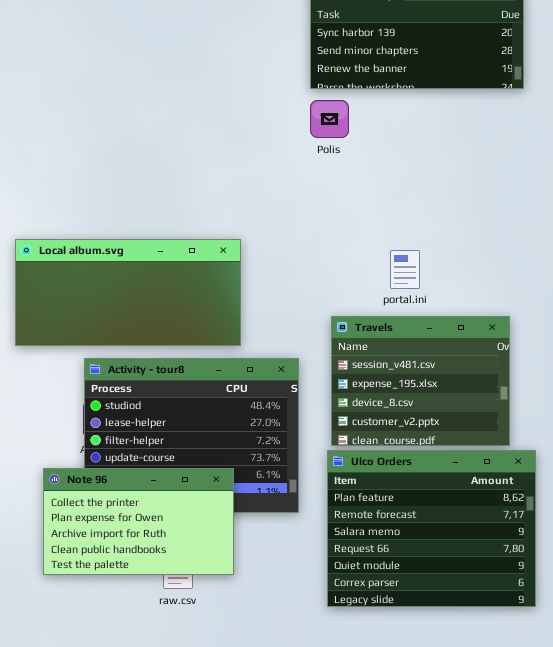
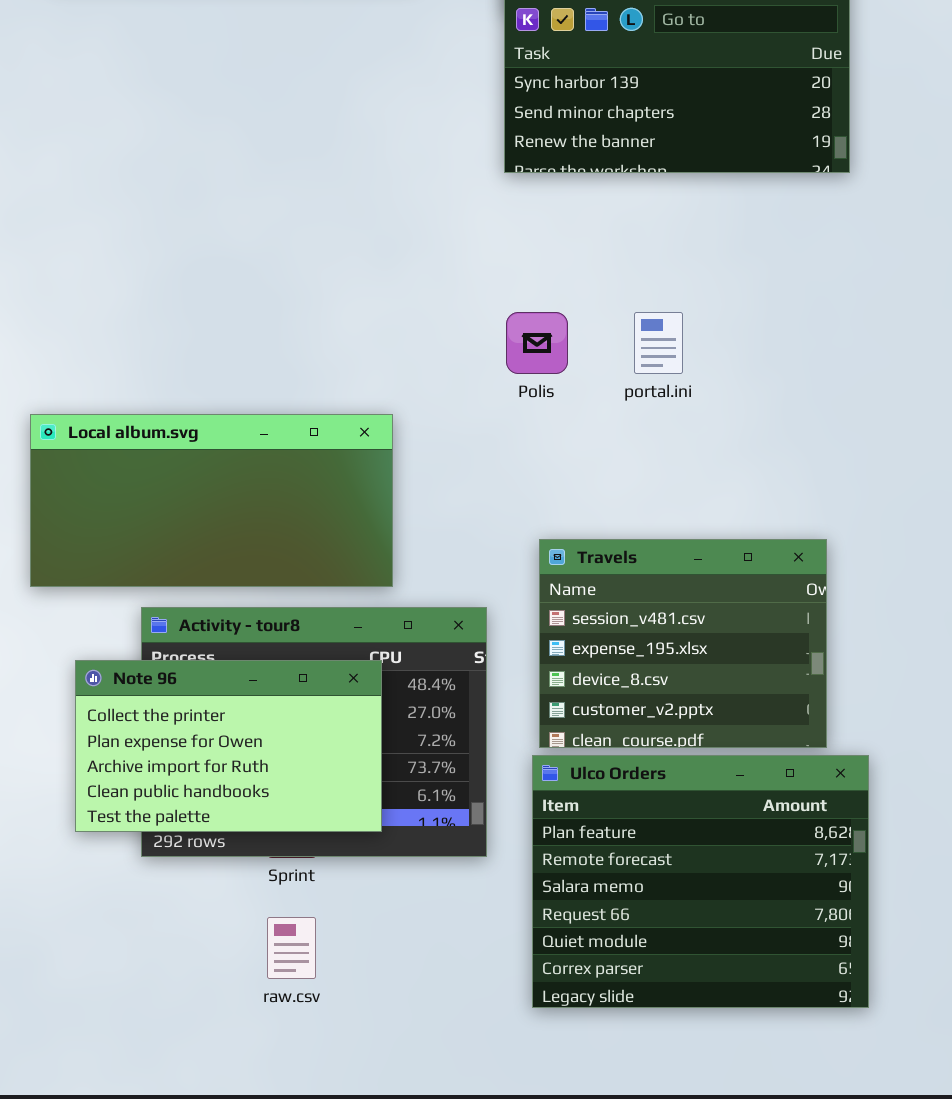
Polis: [310,100,349,138] -> [506,312,568,374], moved
portal.ini: [390,250,420,289] -> [634,312,683,374], moved
Note 96: [43,468,234,575] -> [75,660,382,832], moved

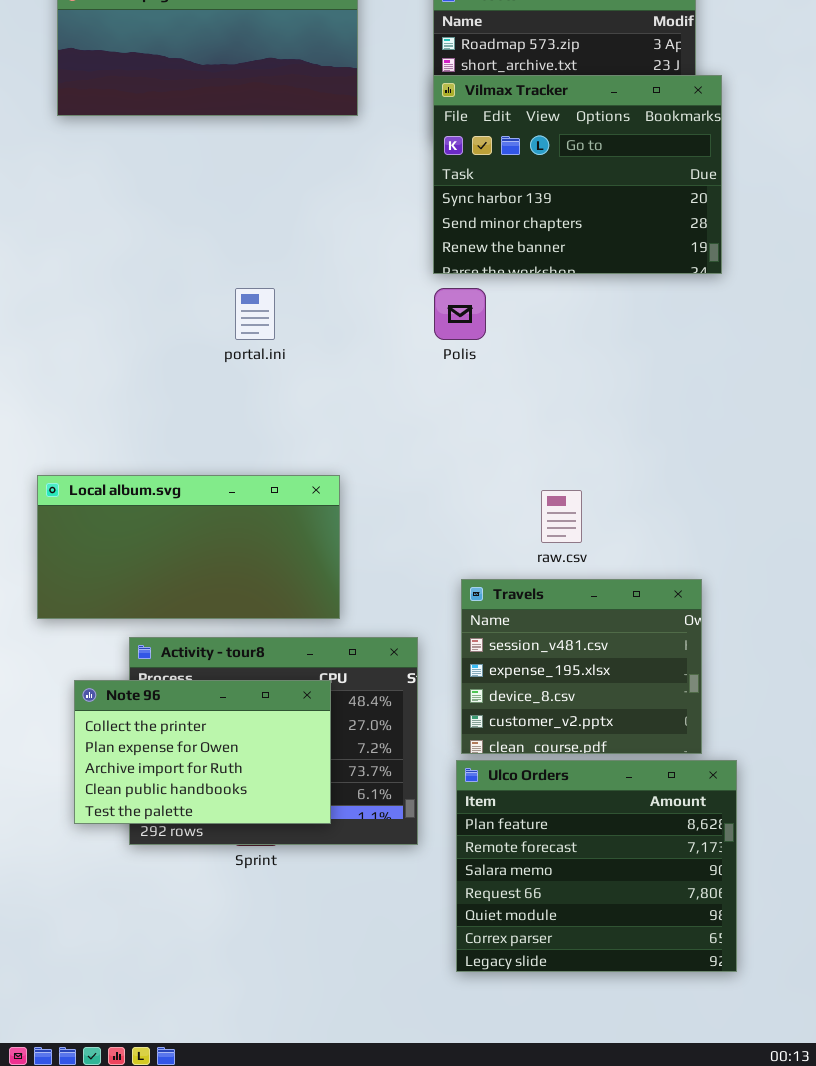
Polis: [506,312,568,374] -> [434,288,486,340], moved
portal.ini: [634,312,683,374] -> [235,288,275,340], moved
raw.csv: [267,917,316,979] -> [541,490,582,543], moved

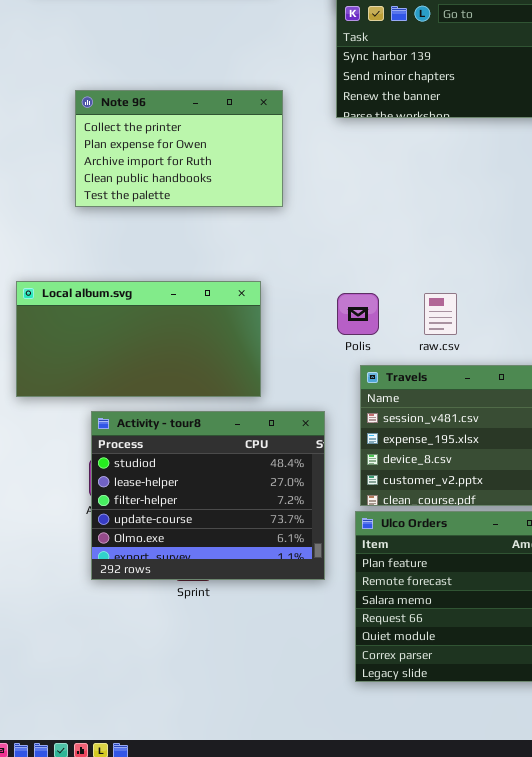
Polis: [434,288,486,340] -> [337,293,379,335], moved
Note 96: [74,680,331,824] -> [75,90,283,207], moved

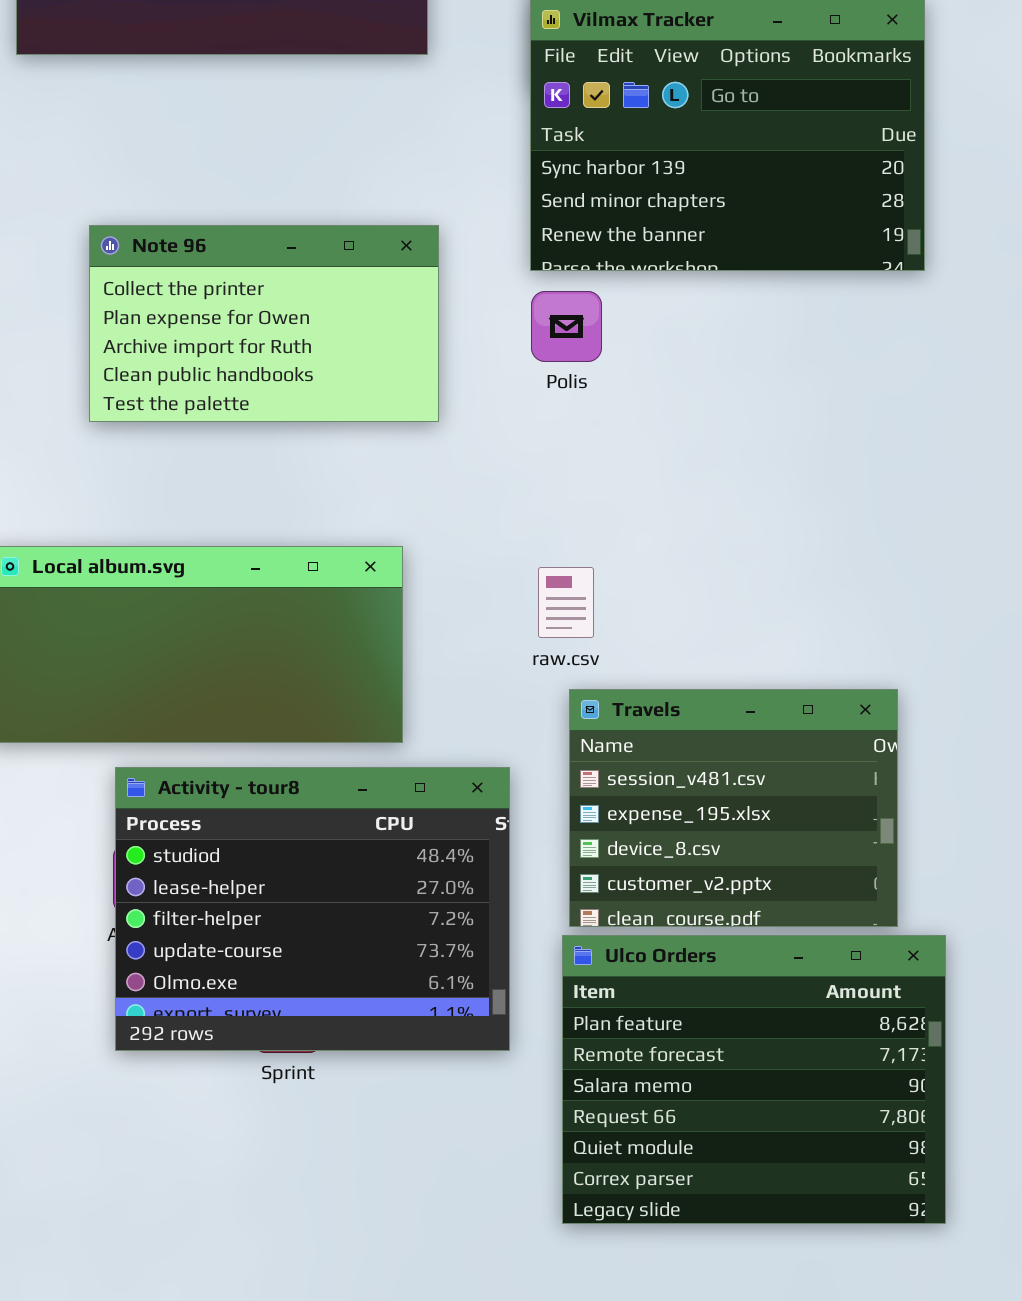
Polis: [337,293,379,335] -> [531,291,602,362], moved
raw.csv: [424,293,457,335] -> [538,567,594,638], moved

